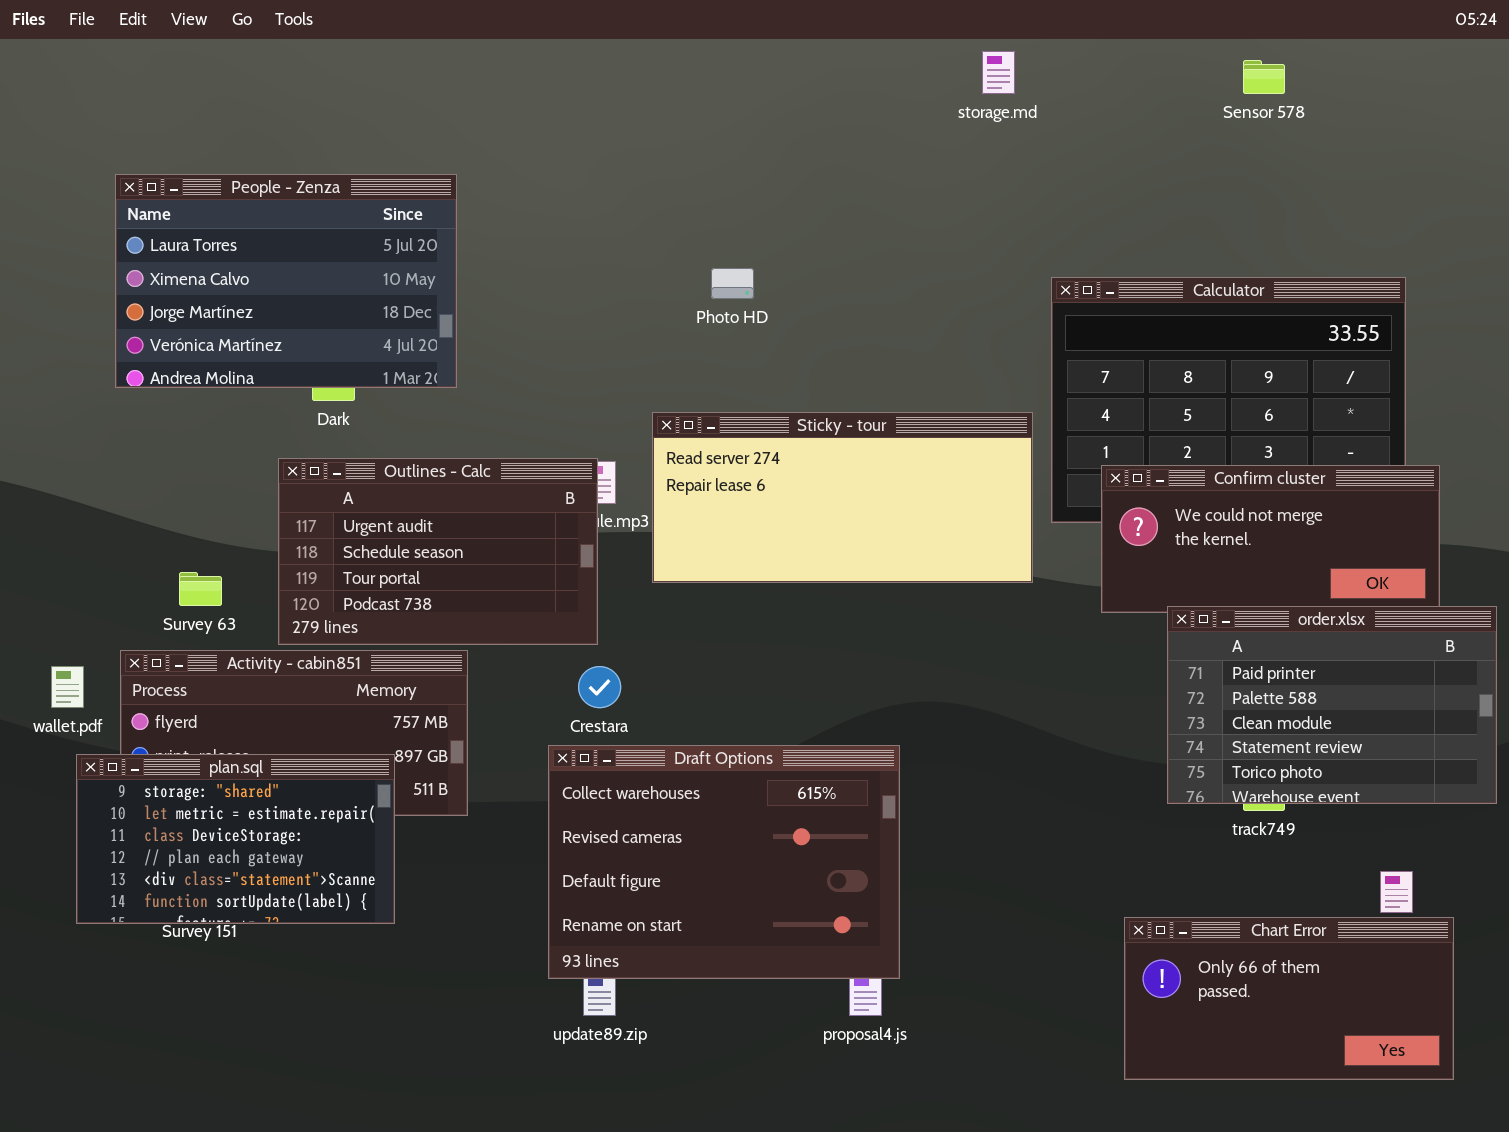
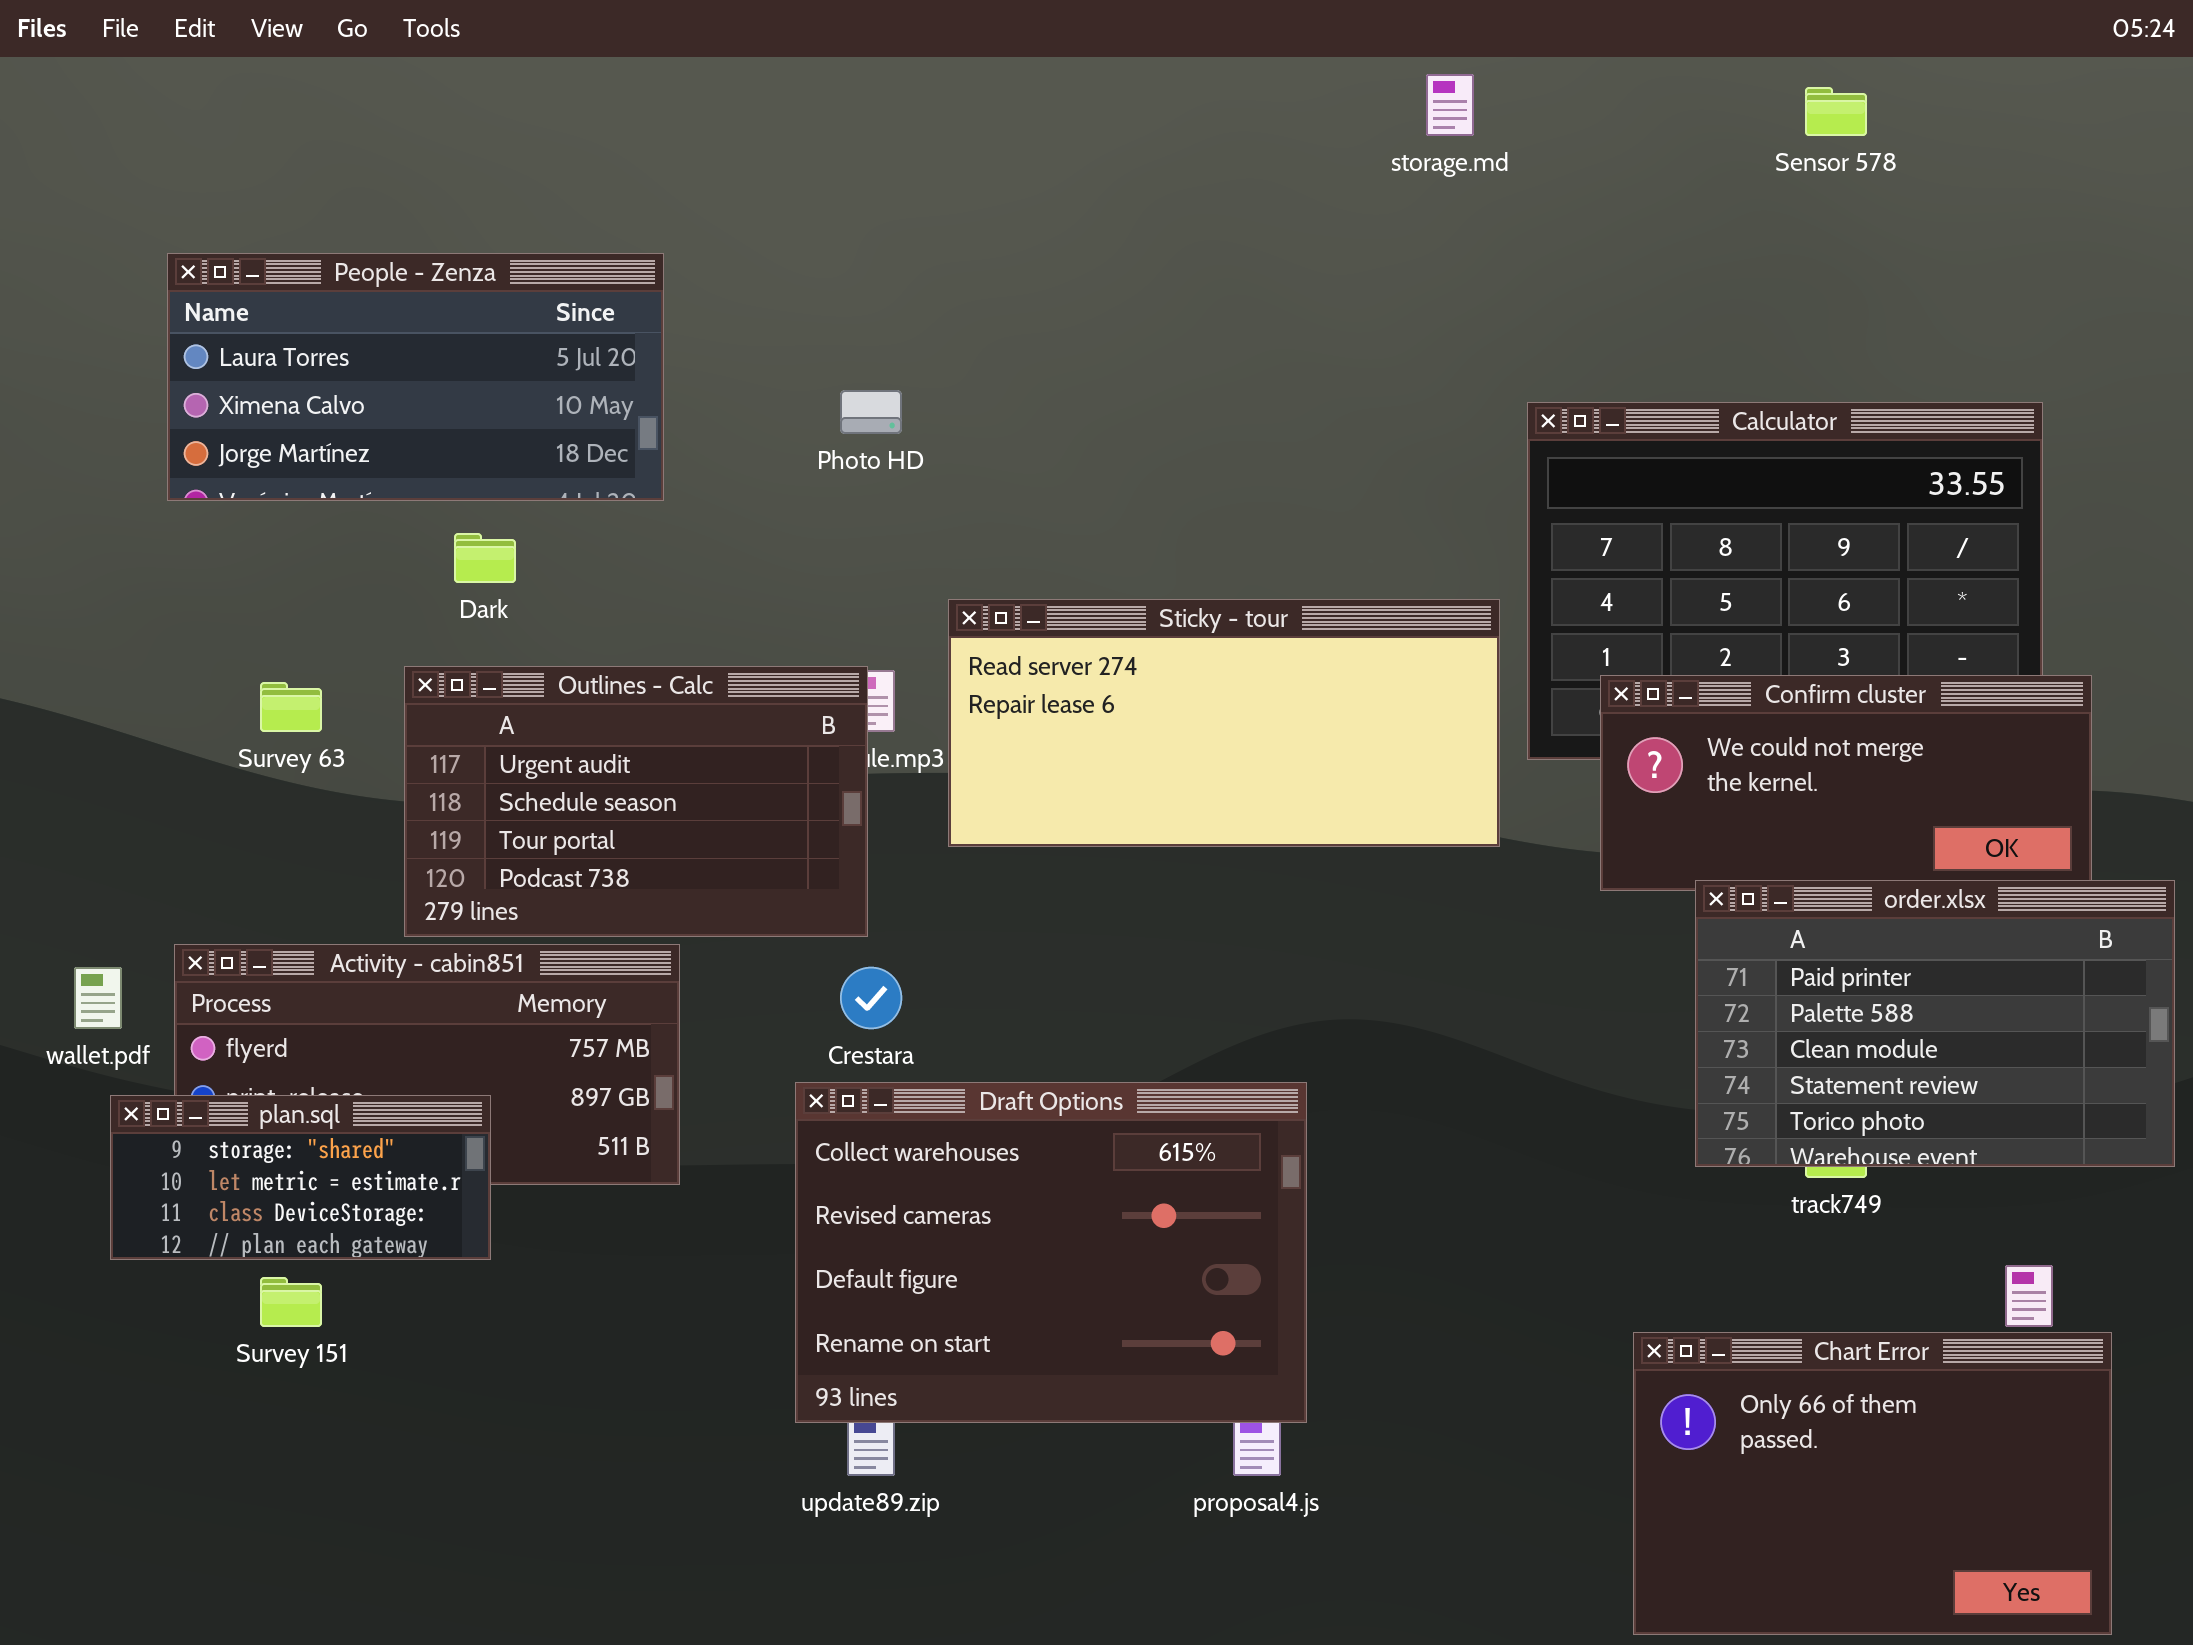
People - Zenza: [115,174,457,388] -> [167,253,664,501], resized
Photo HD: [711,268,754,299] -> [840,390,902,434], moved
Survey 63: [179,572,222,606] -> [260,682,322,732], moved
plan.sql: [76,754,395,924] -> [110,1095,491,1260], resized
Chart Error: [1124,917,1454,1080] -> [1633,1332,2112,1635], resized

